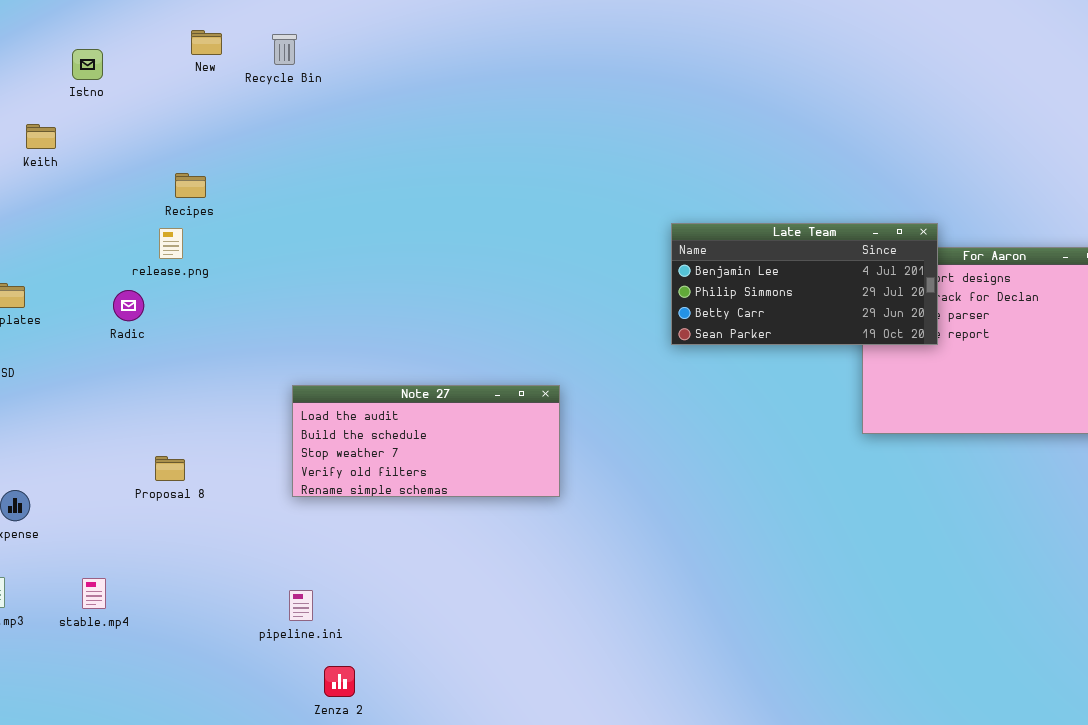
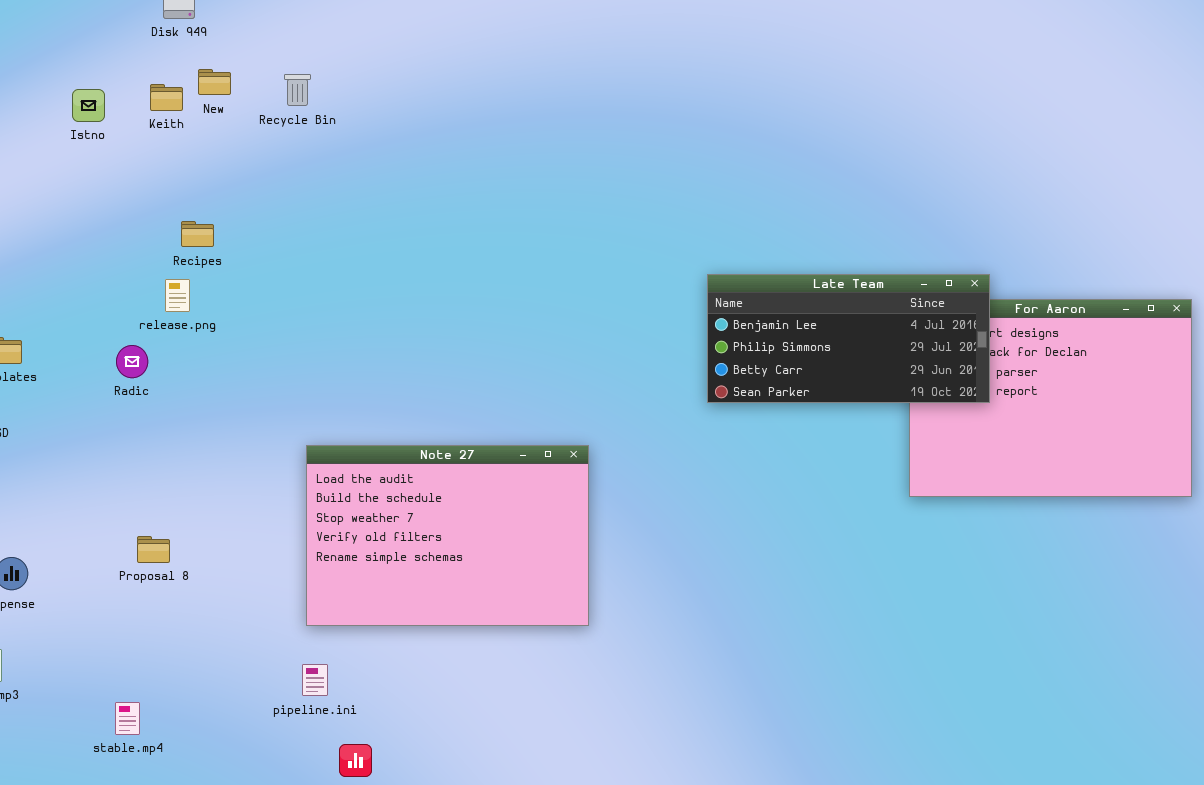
Keith: [26,124,56,149] -> [150,84,183,111], moved
Note 27: [292,385,560,497] -> [306,445,589,626], resized
Proposal 8: [155,456,185,481] -> [137,536,170,563], moved
stable.mp4: [82,578,106,609] -> [115,702,140,735], moved

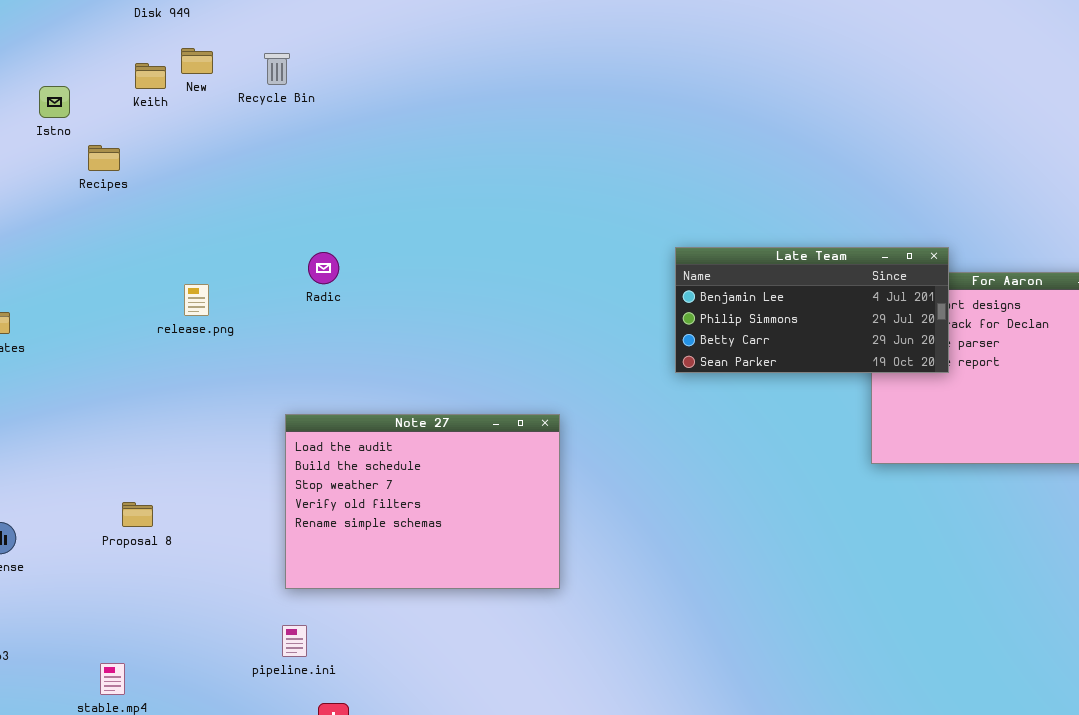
Istno: [72,89,105,122] -> [39,86,70,118], moved
Recipes: [181,221,214,247] -> [88,145,120,171], moved
release.png: [165,279,190,312] -> [184,284,209,316], moved
Radic: [116,345,148,378] -> [308,252,339,284], moved

